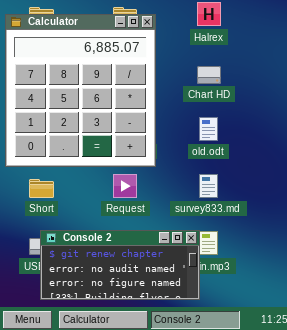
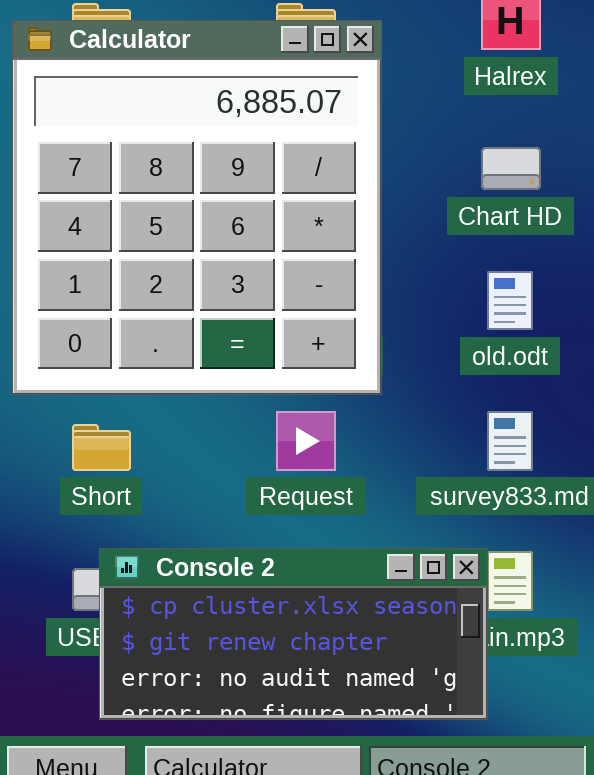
Console 2: [40,230,200,300] -> [99,548,488,720], scrolled up 1 row

